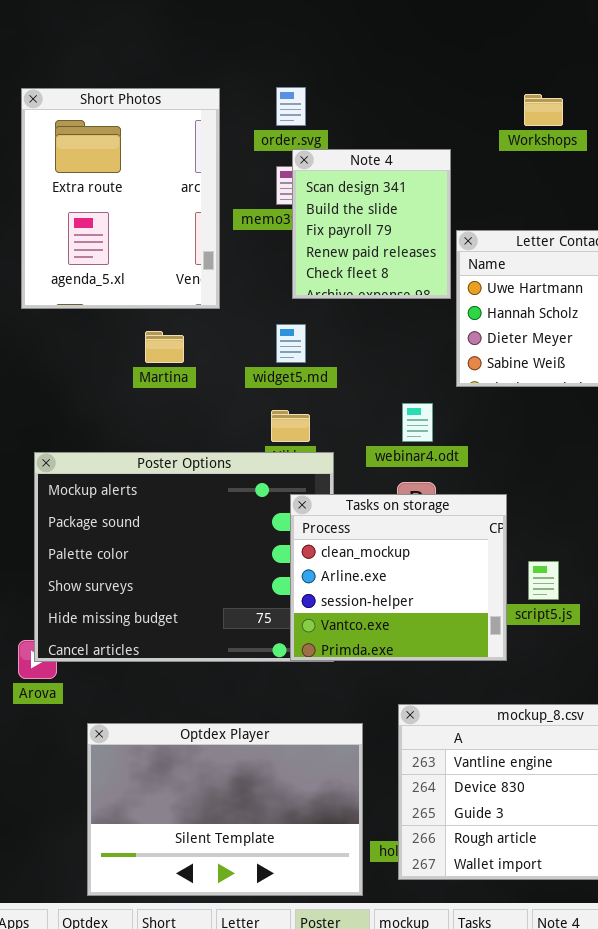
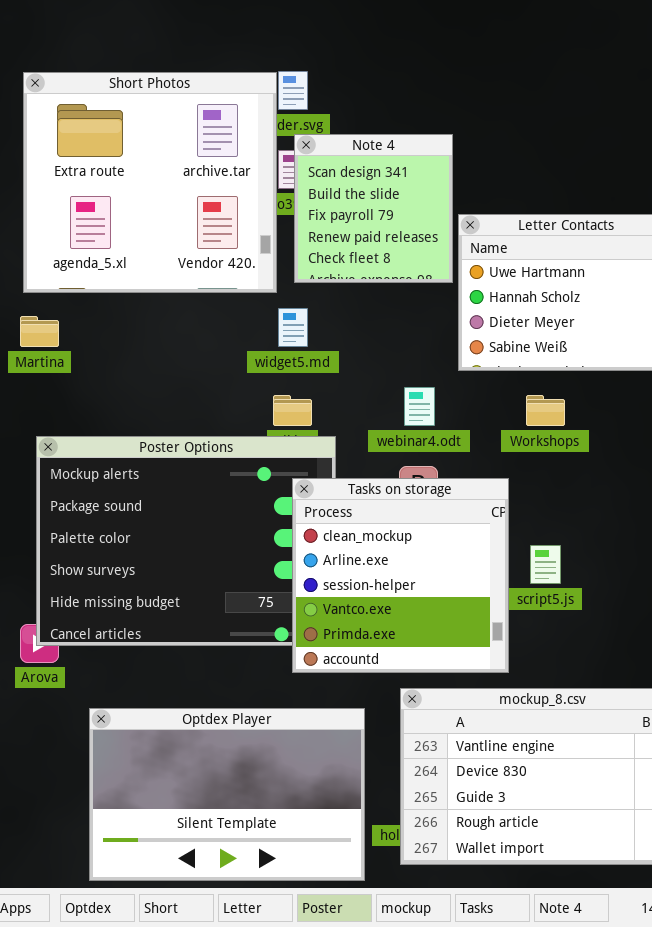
Short Photos: [21,88,220,309] -> [23,72,277,293], resized
Workshops: [524,94,563,126] -> [526,395,565,426], moved
Martina: [145,331,184,363] -> [20,316,59,347], moved
Tasks on storage: [290,494,507,661] -> [292,478,509,673], resized

